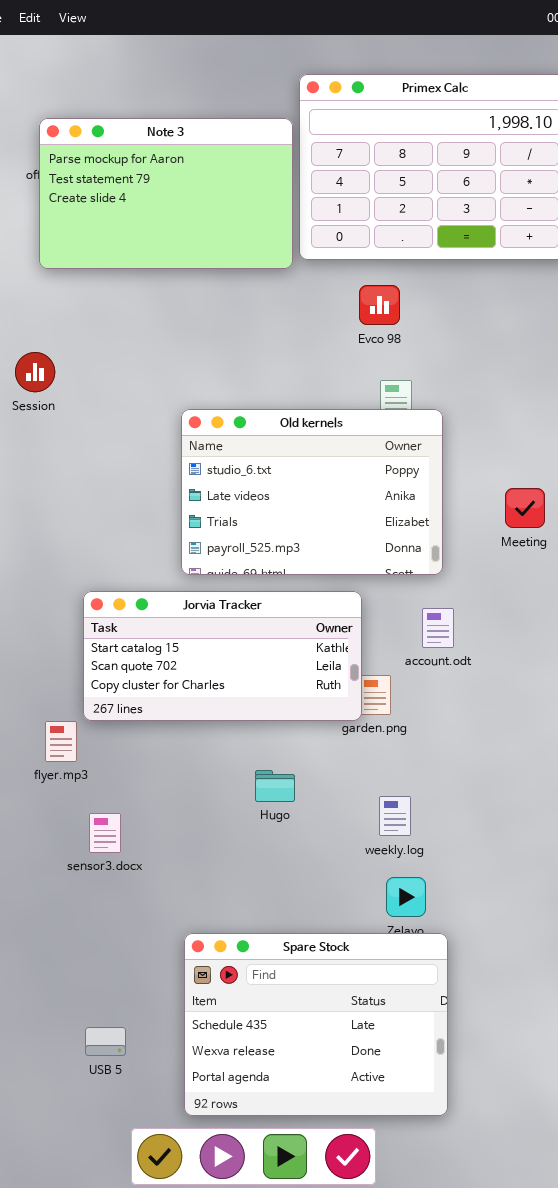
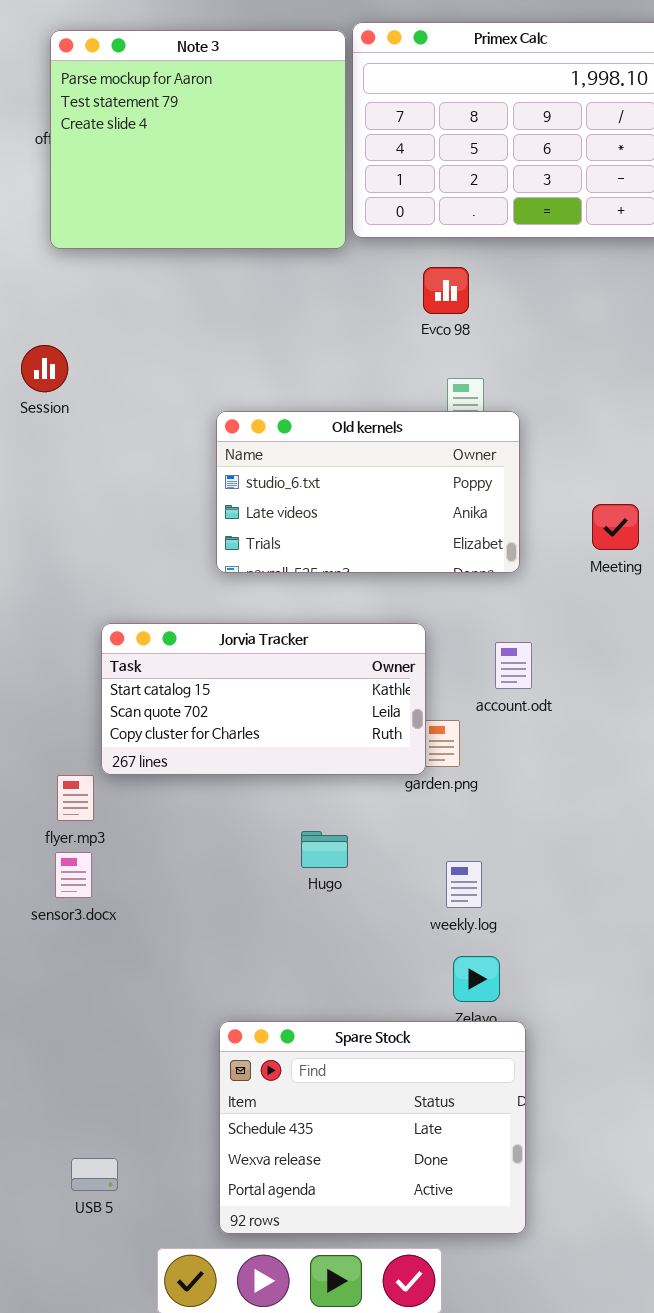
Note 3: [39,118,293,269] -> [50,30,346,249], resized
Old kernels: [181,409,443,575] -> [216,411,520,573], resized
sensor3.docx: [89,813,121,853] -> [55,852,92,898], moved
USB 5: [85,1027,126,1056] -> [71,1158,118,1191], moved

